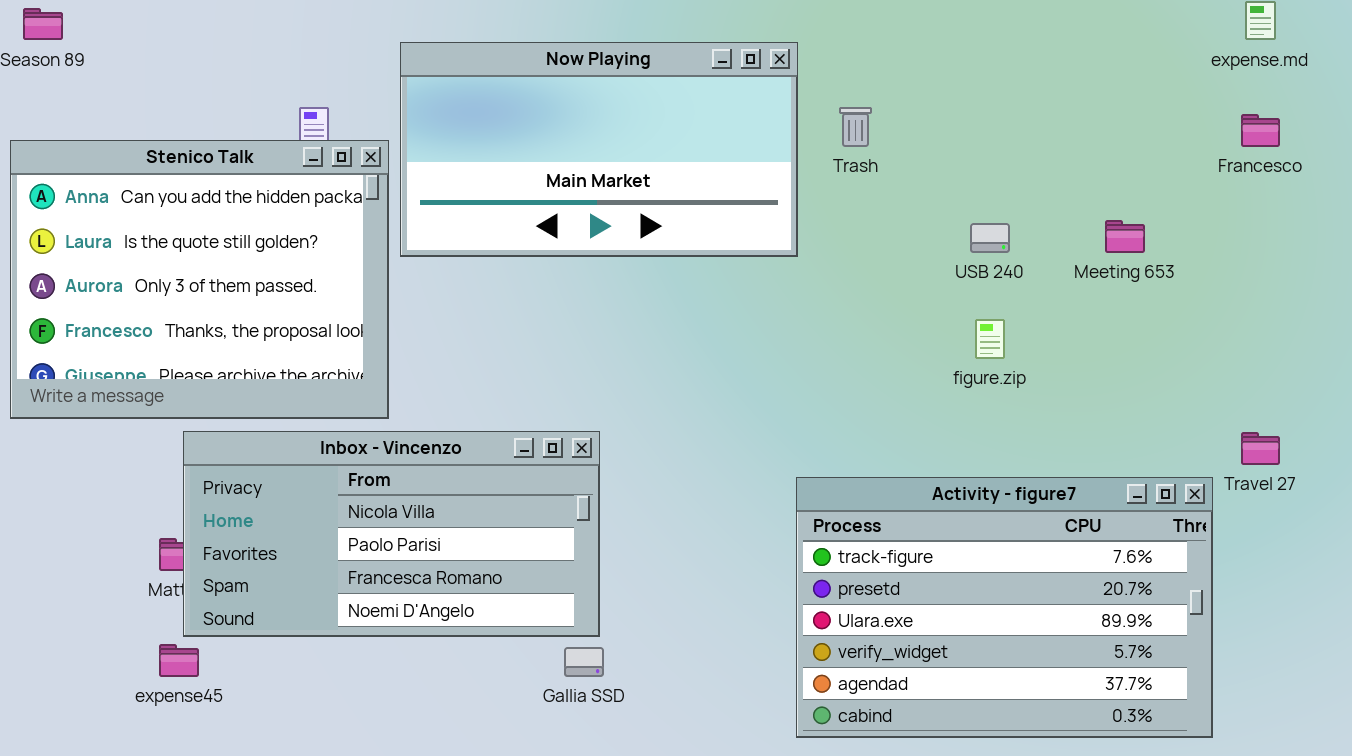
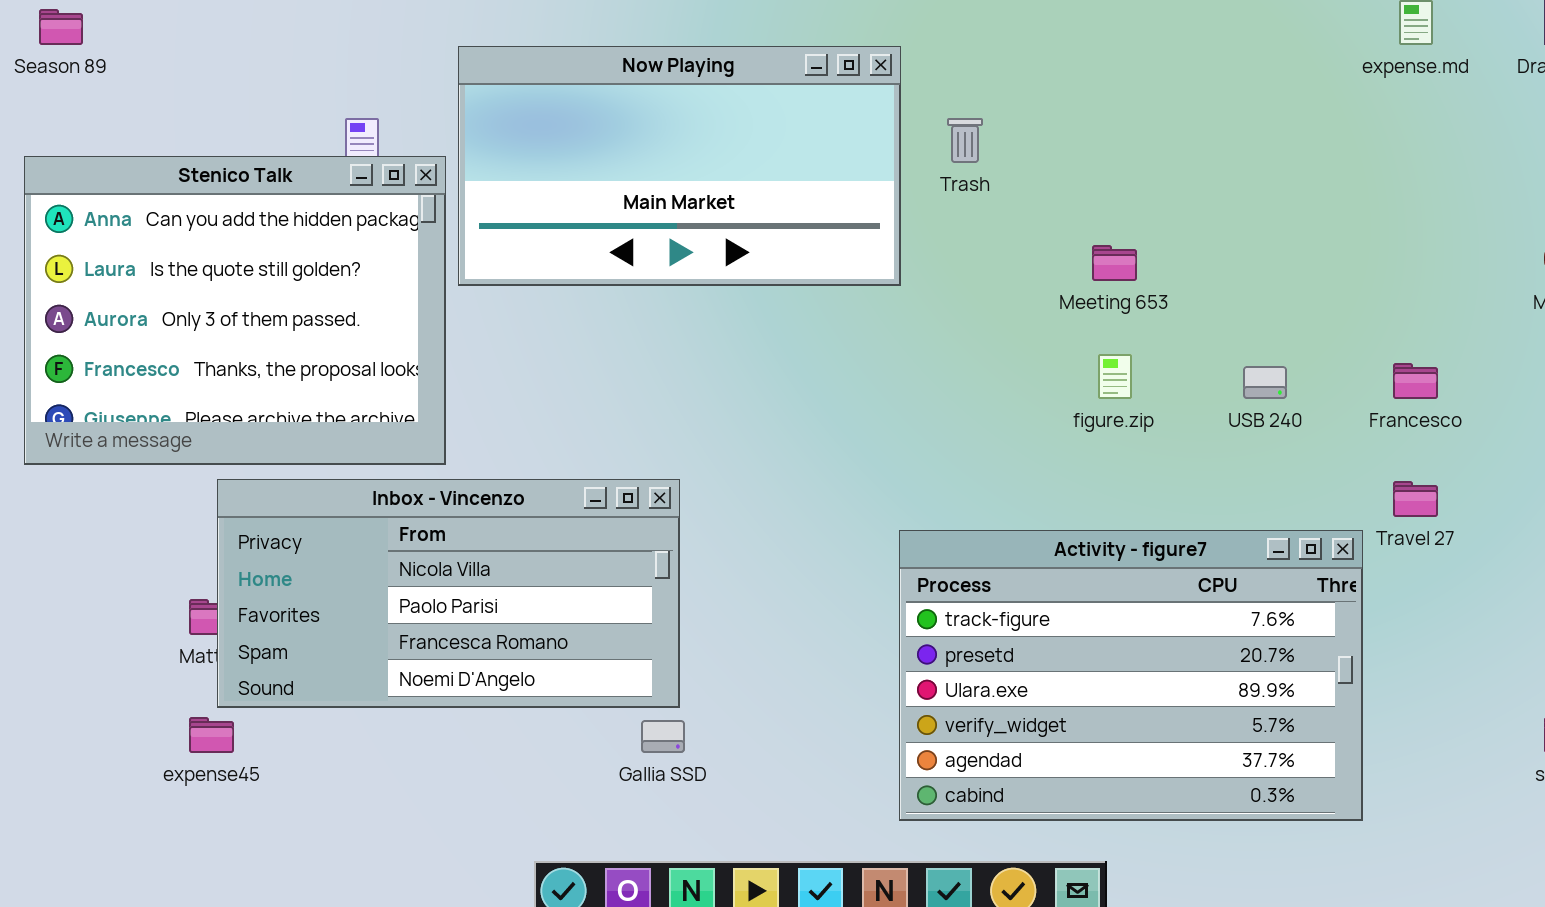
Francesco: [1241,114,1280,147] -> [1393,363,1438,399], moved
Meeting 653: [1105,220,1145,253] -> [1092,245,1137,281], moved
USB 240: [970,223,1010,253] -> [1243,366,1287,399], moved

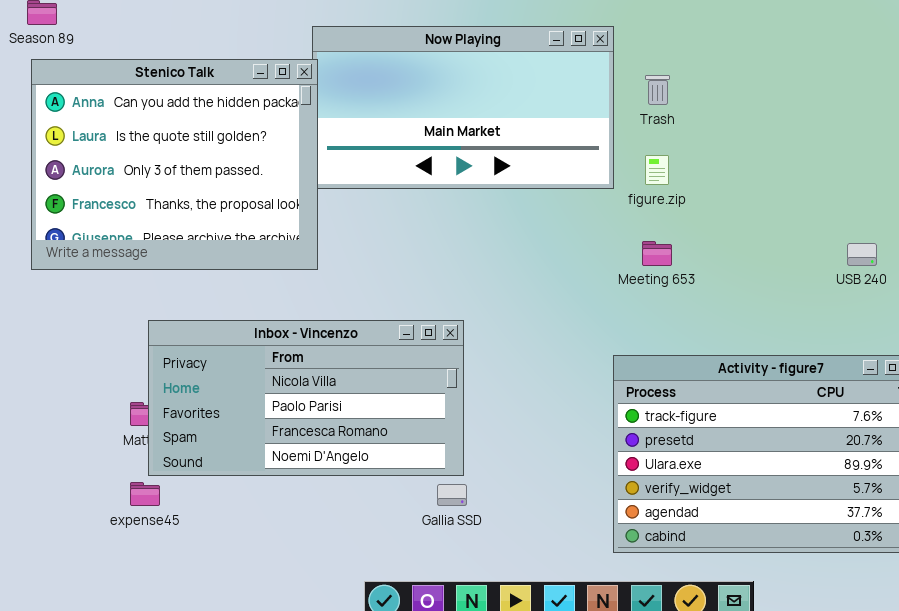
Stenico Talk: [24,156,446,465] -> [31,59,318,270], moved
Meeting 653: [1092,245,1137,281] -> [642,241,672,266], moved
figure.zip: [1098,354,1132,399] -> [645,155,669,185], moved

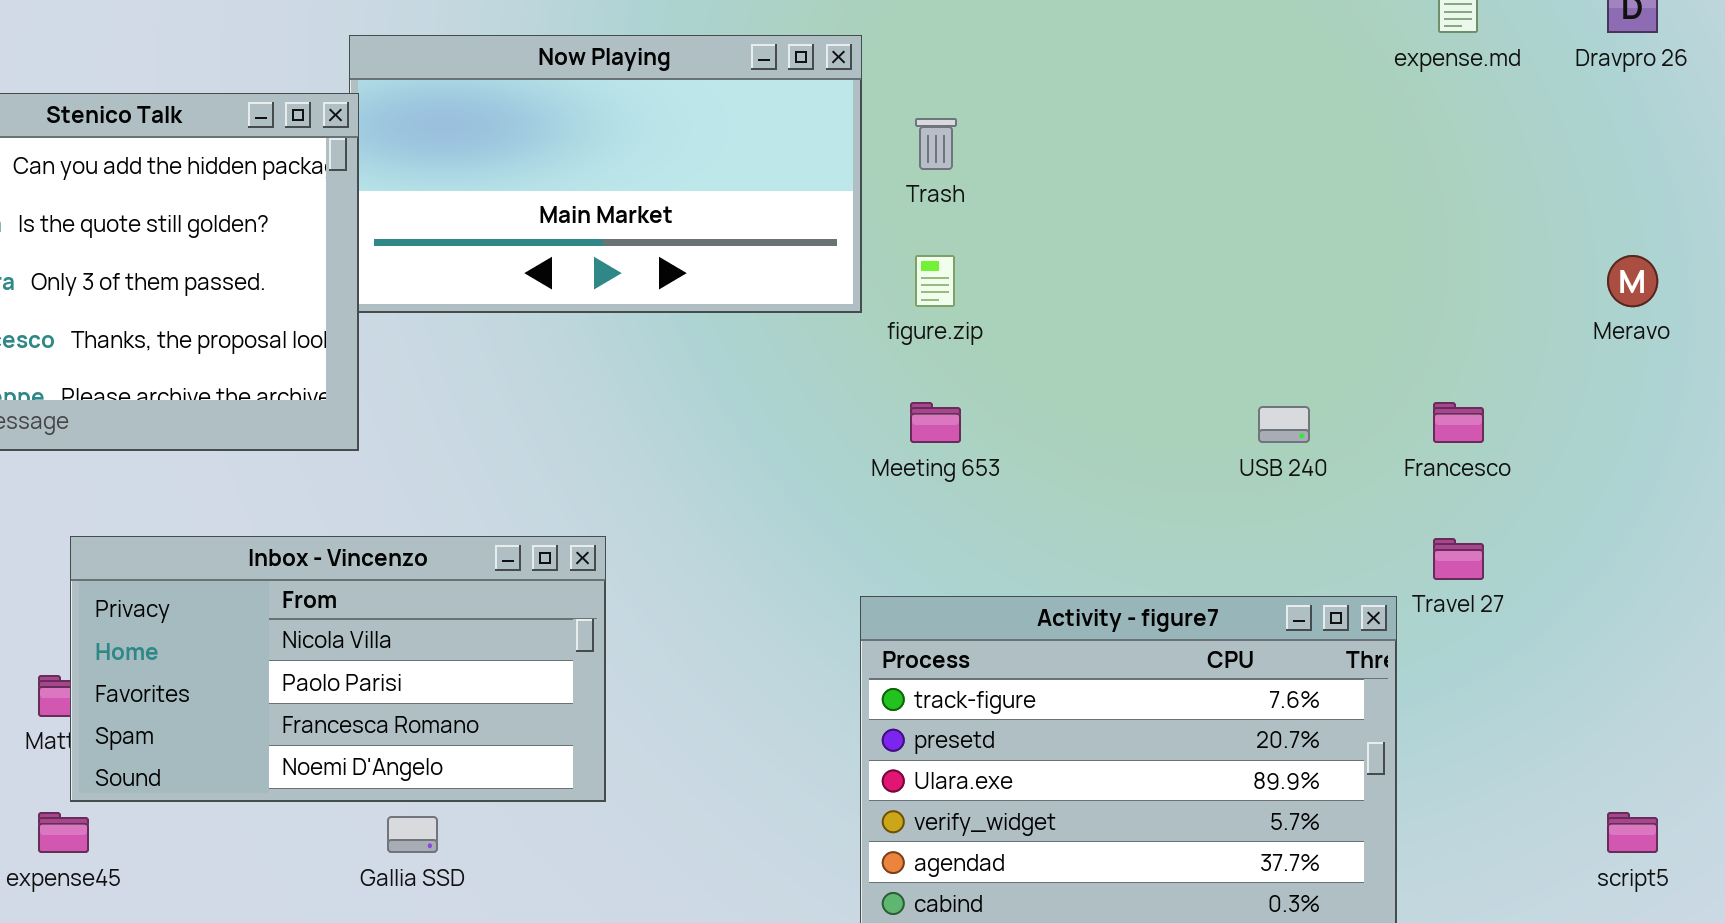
Gallia SSD: [437,484,467,506] -> [387,816,438,853], moved

